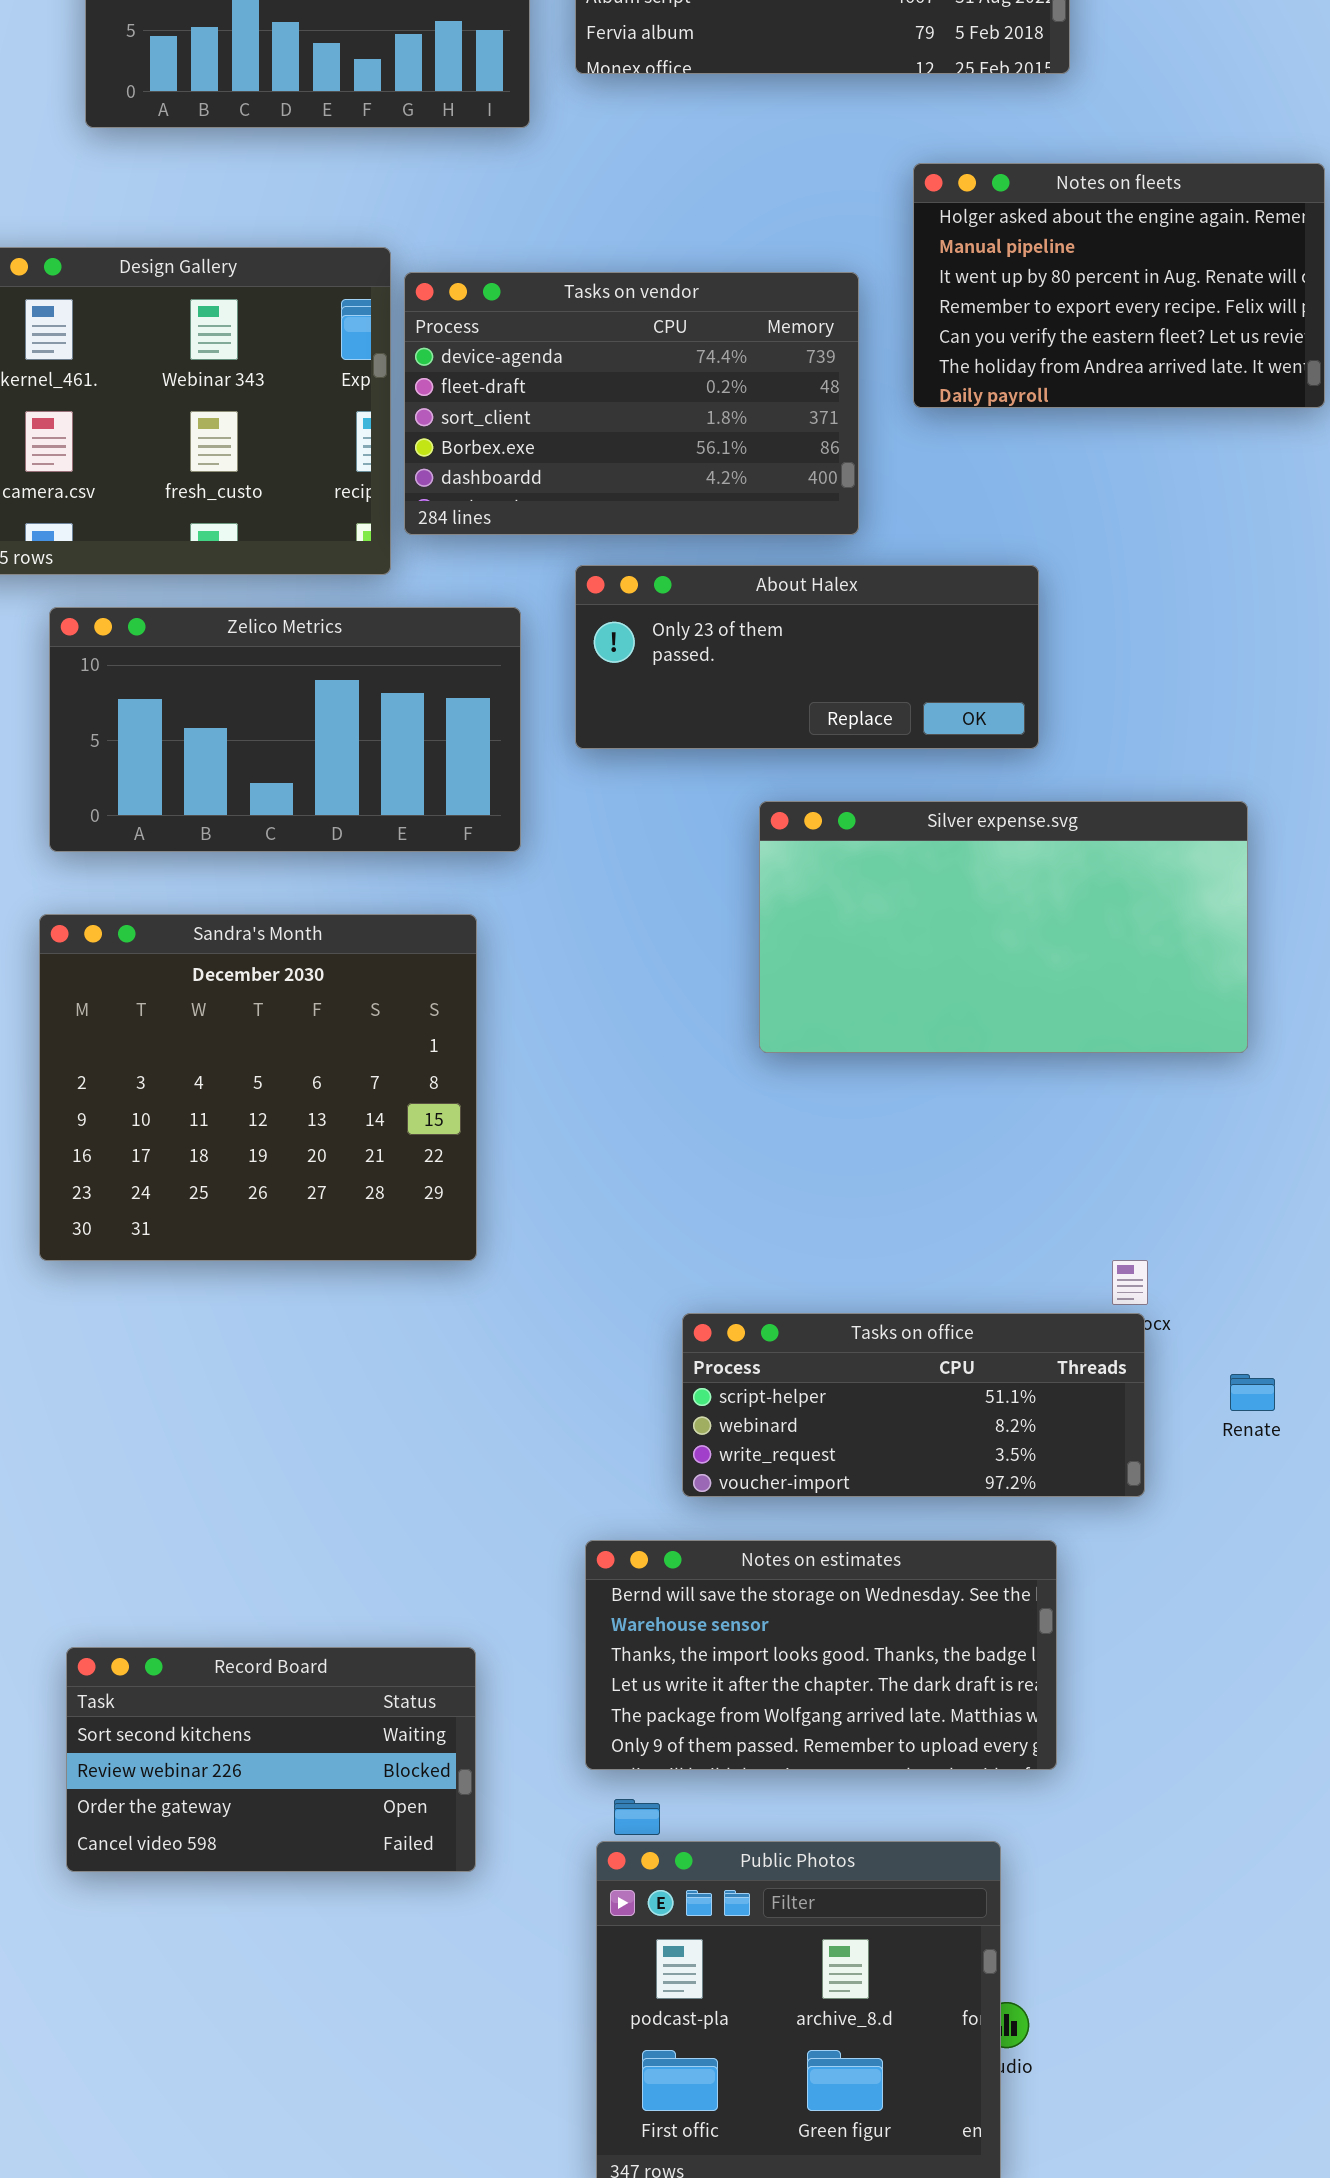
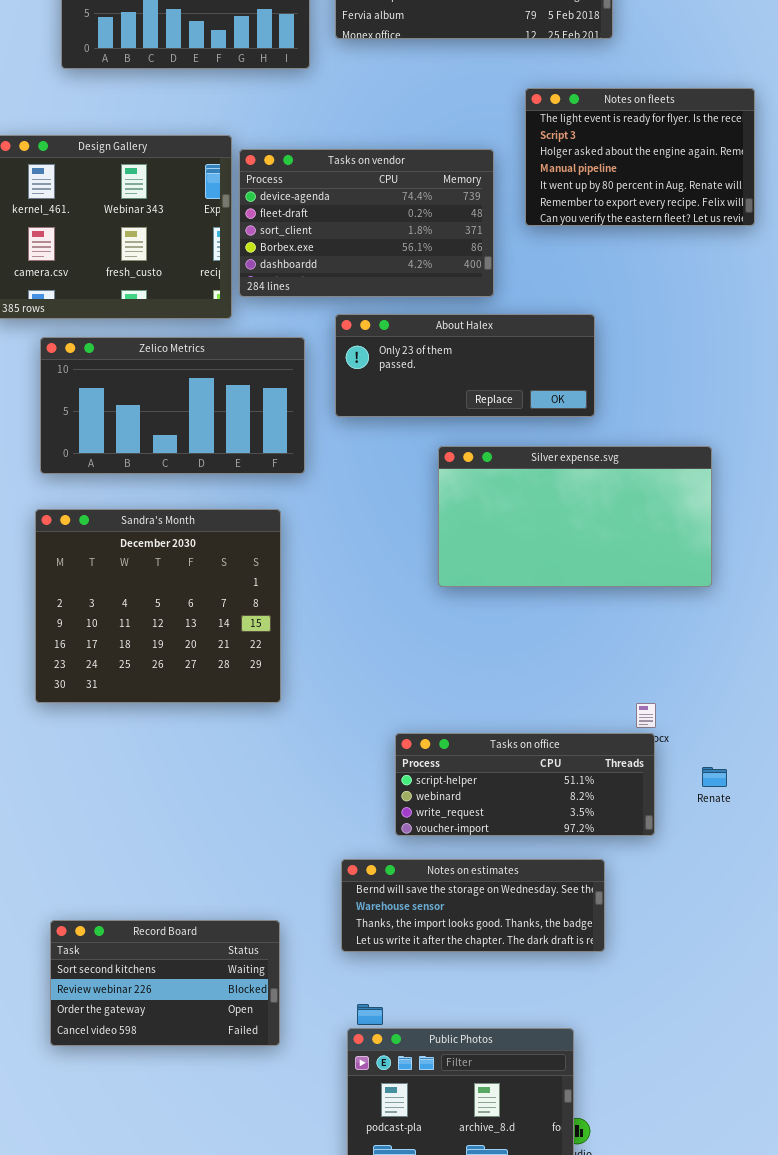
Notes on fleets: [913,163,1325,408] -> [525,88,755,226], scrolled up 2 rows
Notes on estimates: [585,1540,1057,1770] -> [341,859,605,952], resized

